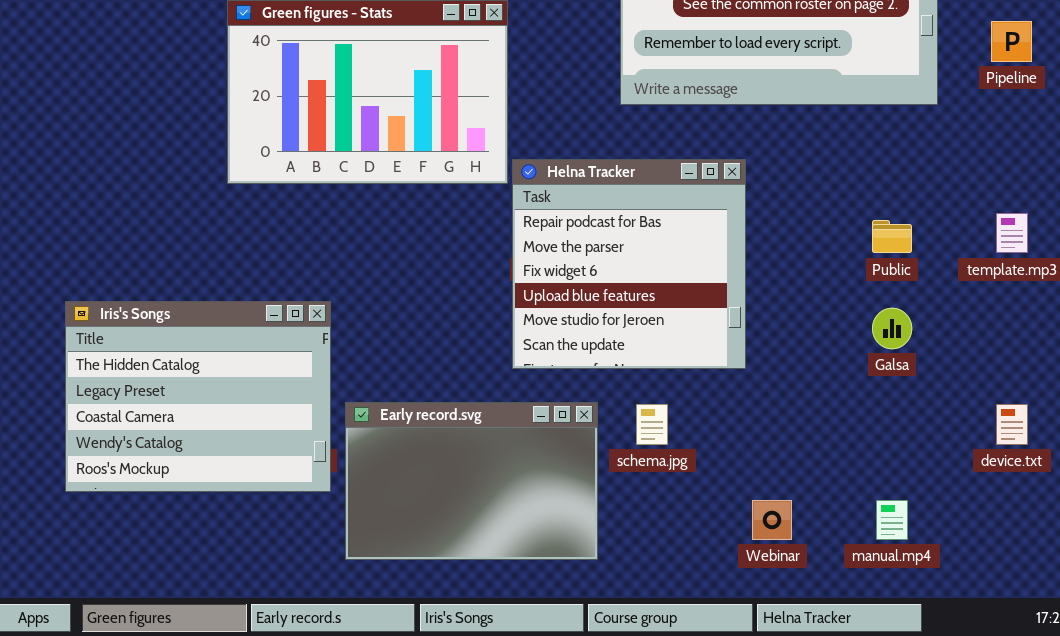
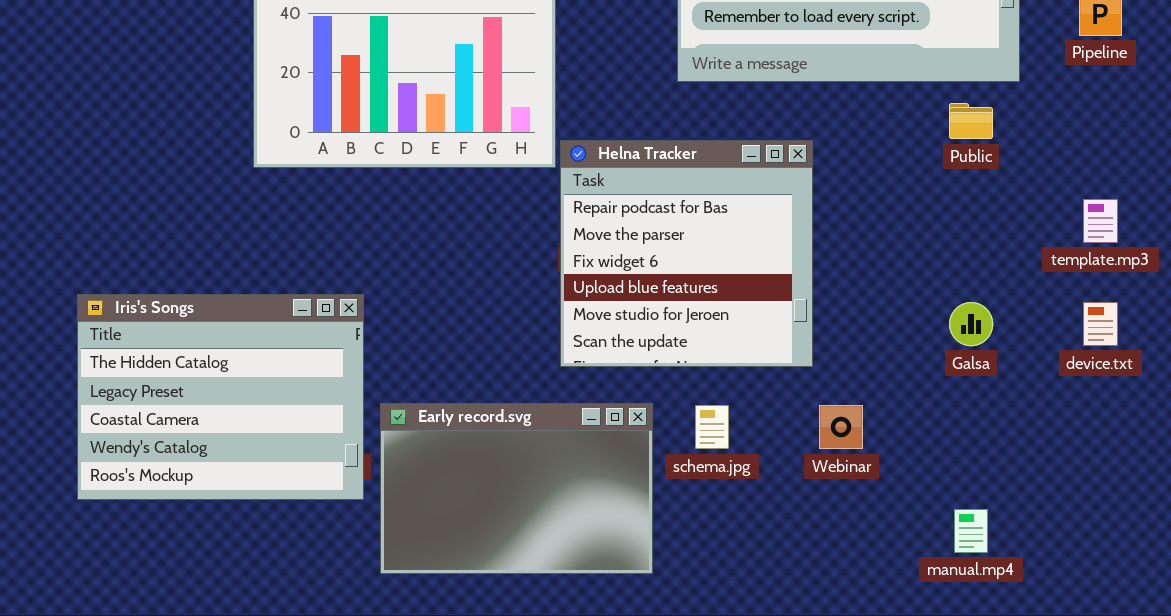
Public: [872,220,912,253] -> [949,103,993,139], moved
device.txt: [996,404,1028,445] -> [1083,302,1118,346], moved
Webinar: [752,500,792,540] -> [819,405,863,449], moved

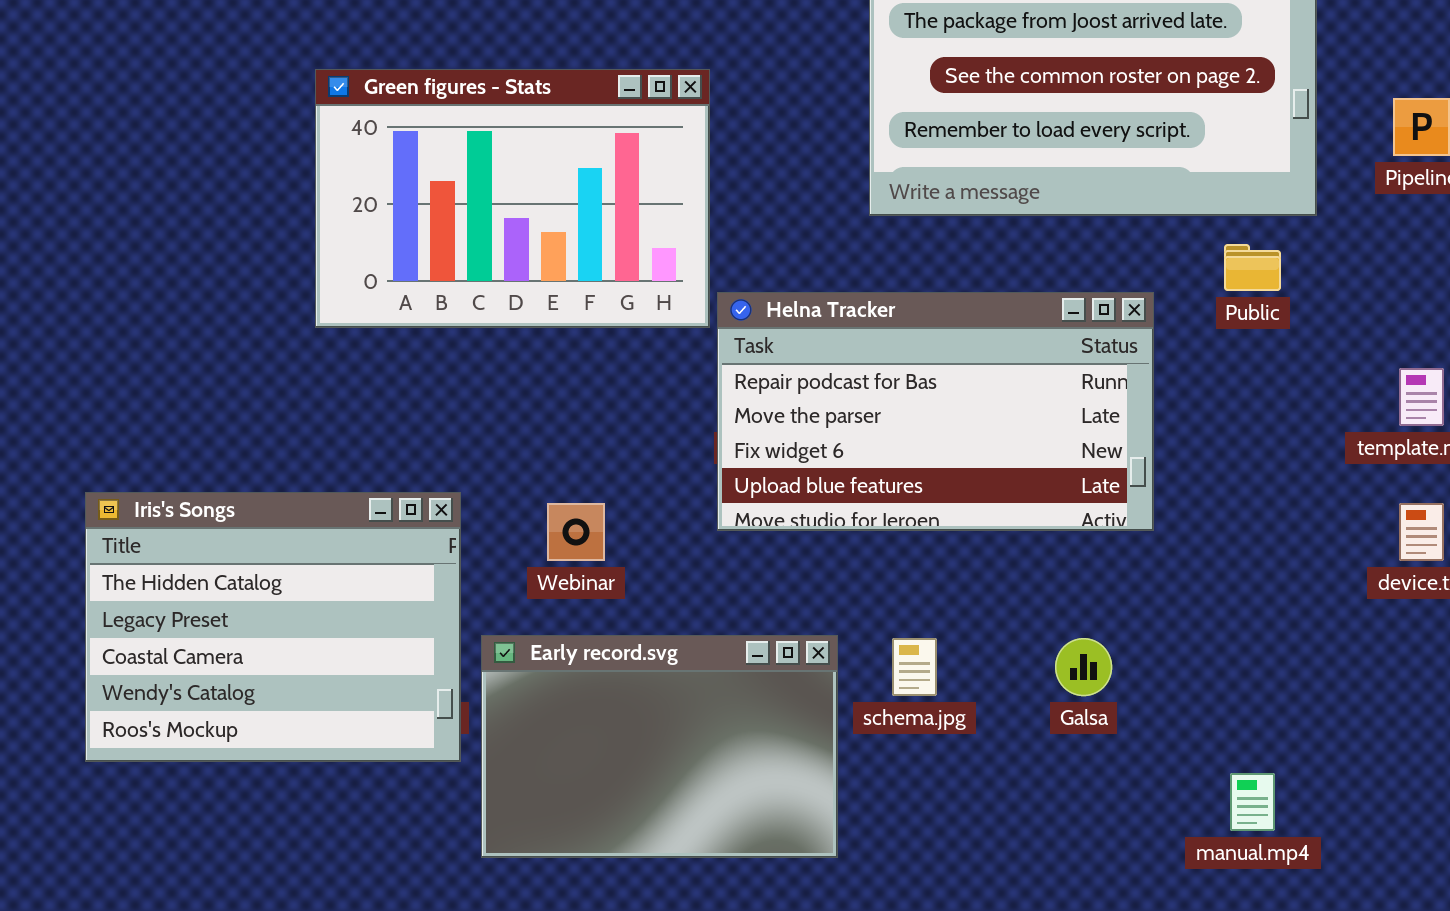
Helna Tracker: [560,140,813,367] -> [717,292,1154,531], resized
Galsa: [949,302,993,346] -> [1055,638,1112,696], moved
Webinar: [819,405,863,449] -> [547,503,605,561], moved

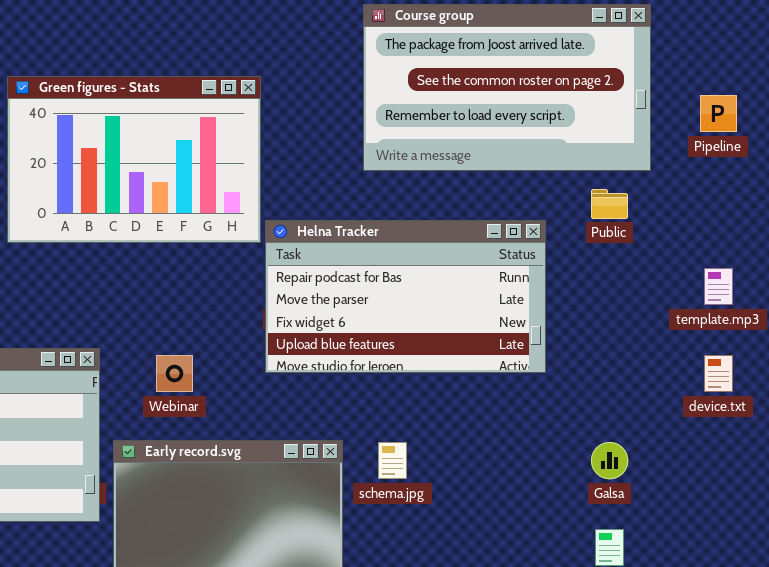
Galsa: [1055,638,1112,696] -> [591,442,628,479], moved

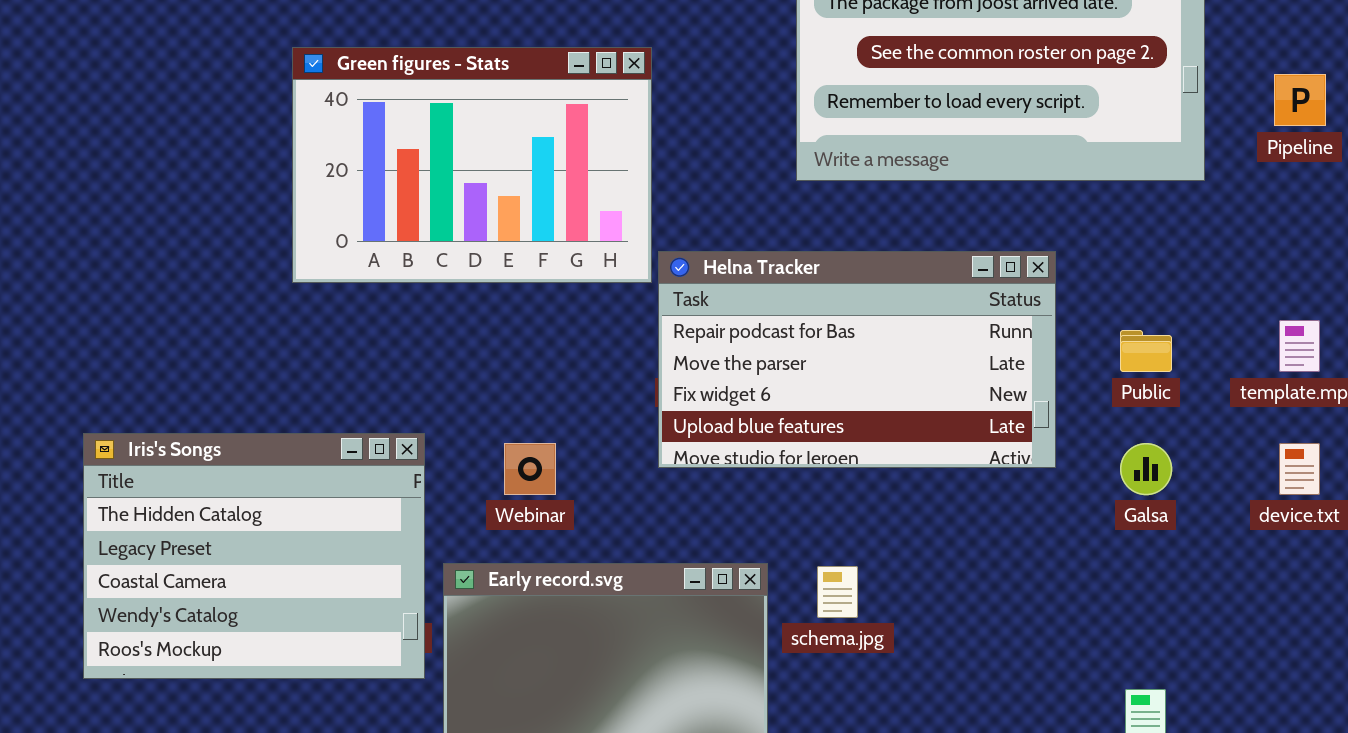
Public: [591,189,628,219] -> [1120,330,1172,372], moved
Galsa: [591,442,628,479] -> [1120,443,1172,495], moved

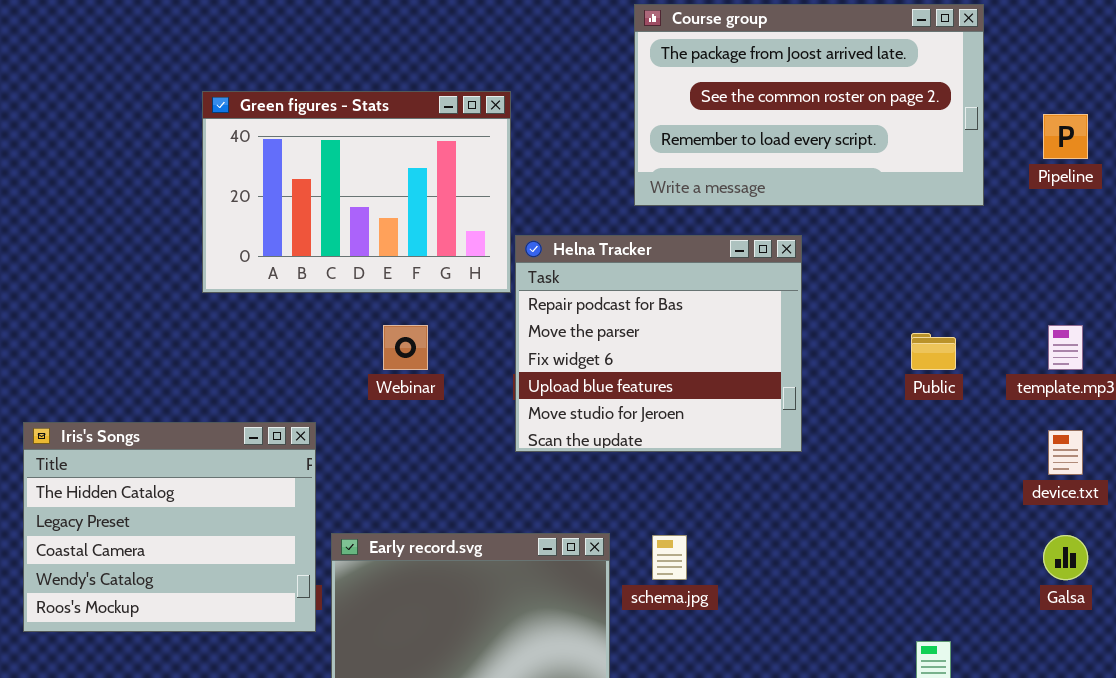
Helna Tracker: [658,251,1056,468] -> [515,235,802,452], resized
Webinar: [504,443,556,495] -> [383,325,428,370], moved
Galsa: [1120,443,1172,495] -> [1043,535,1088,580], moved

